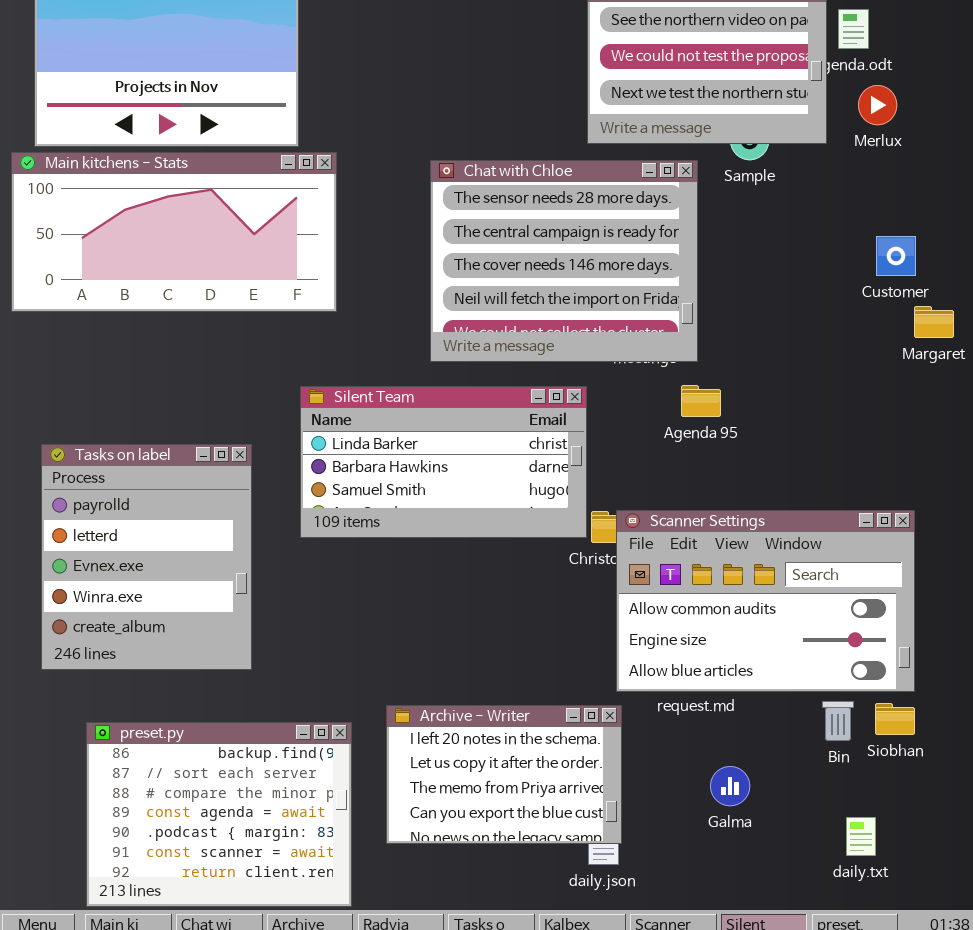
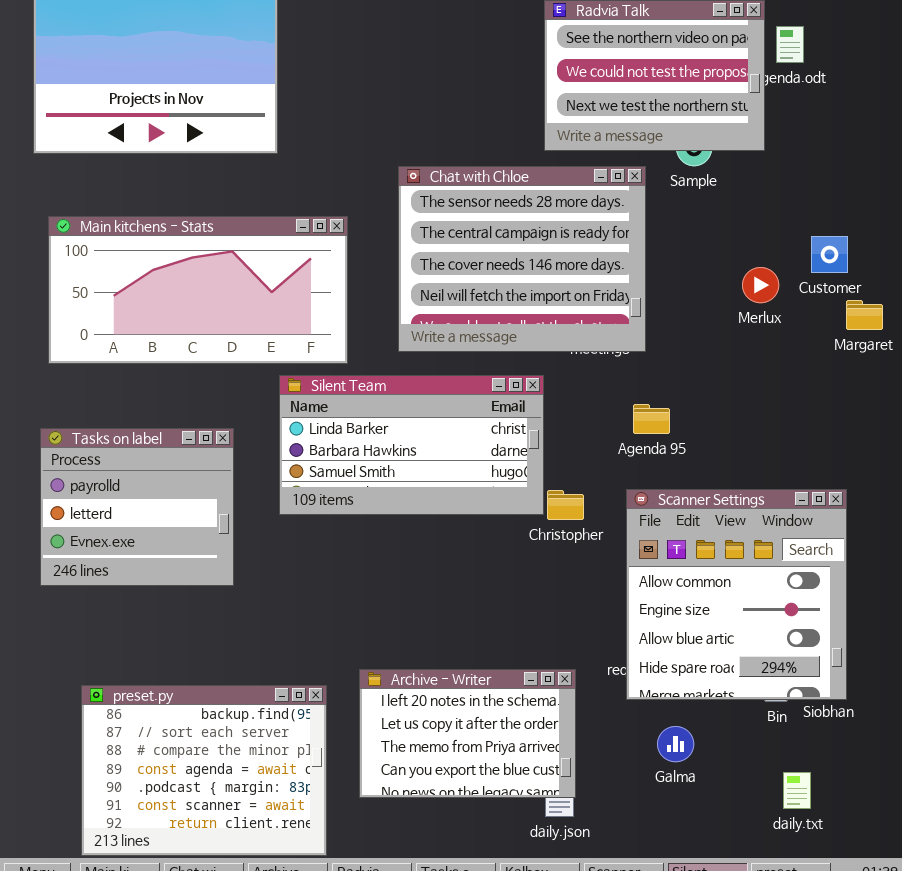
Merlux: [858,85,897,125] -> [742,267,779,303], moved
Main kitchens - Stats: [11,152,337,312] -> [48,216,348,364], moved
Agenda 95: [681,385,721,417] -> [633,404,670,434], moved
Tasks on label: [41,444,252,670] -> [40,428,234,586], resized
Scanner Settings: [616,510,915,692] -> [626,489,847,700], resized

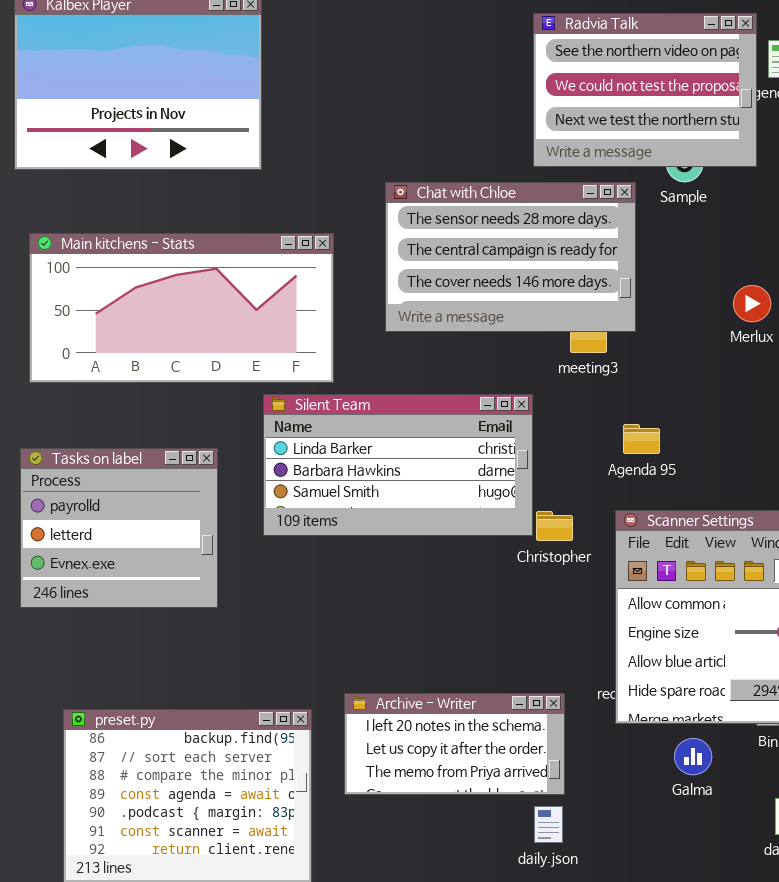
Chat with Chloe: [398,166,646,352] -> [385,182,636,332], resized
Archive - Writer: [359,669,576,798] -> [344,693,565,795], resized
Galma: [657,726,694,762] -> [674,738,712,775], moved

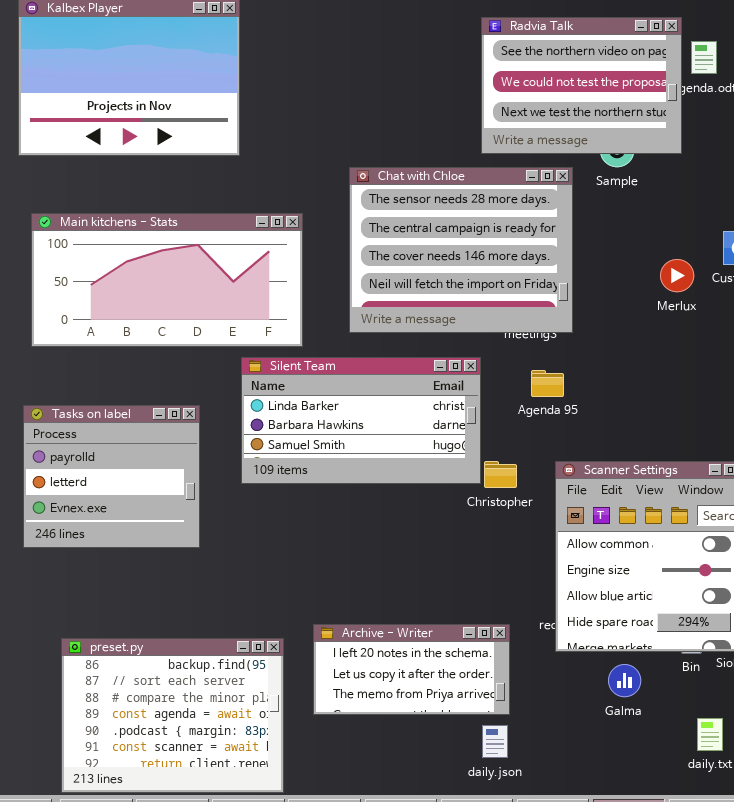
Chat with Chloe: [385,182,636,332] -> [349,167,573,333], resized
Agenda 95: [623,424,660,454] -> [531,370,564,397], moved

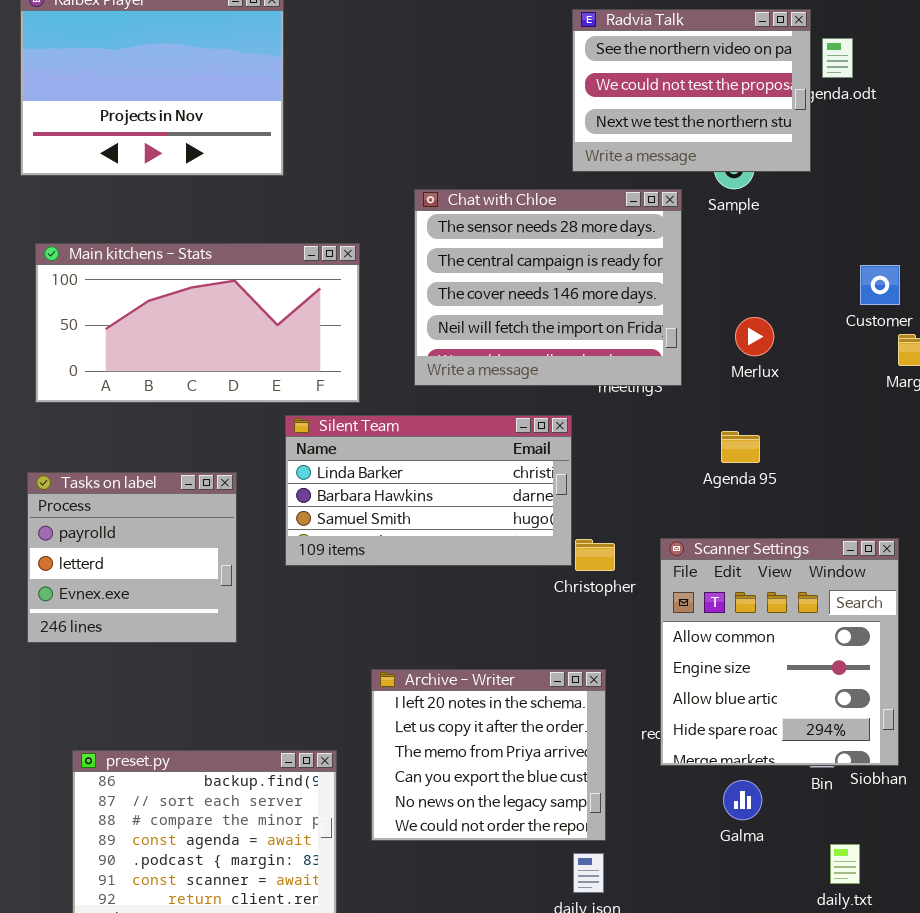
Merlux: [660,259,694,292] -> [735,317,774,356], moved
Agenda 95: [531,370,564,397] -> [721,431,760,463], moved
Archive - Writer: [313,624,510,715] -> [371,669,606,841], resized

